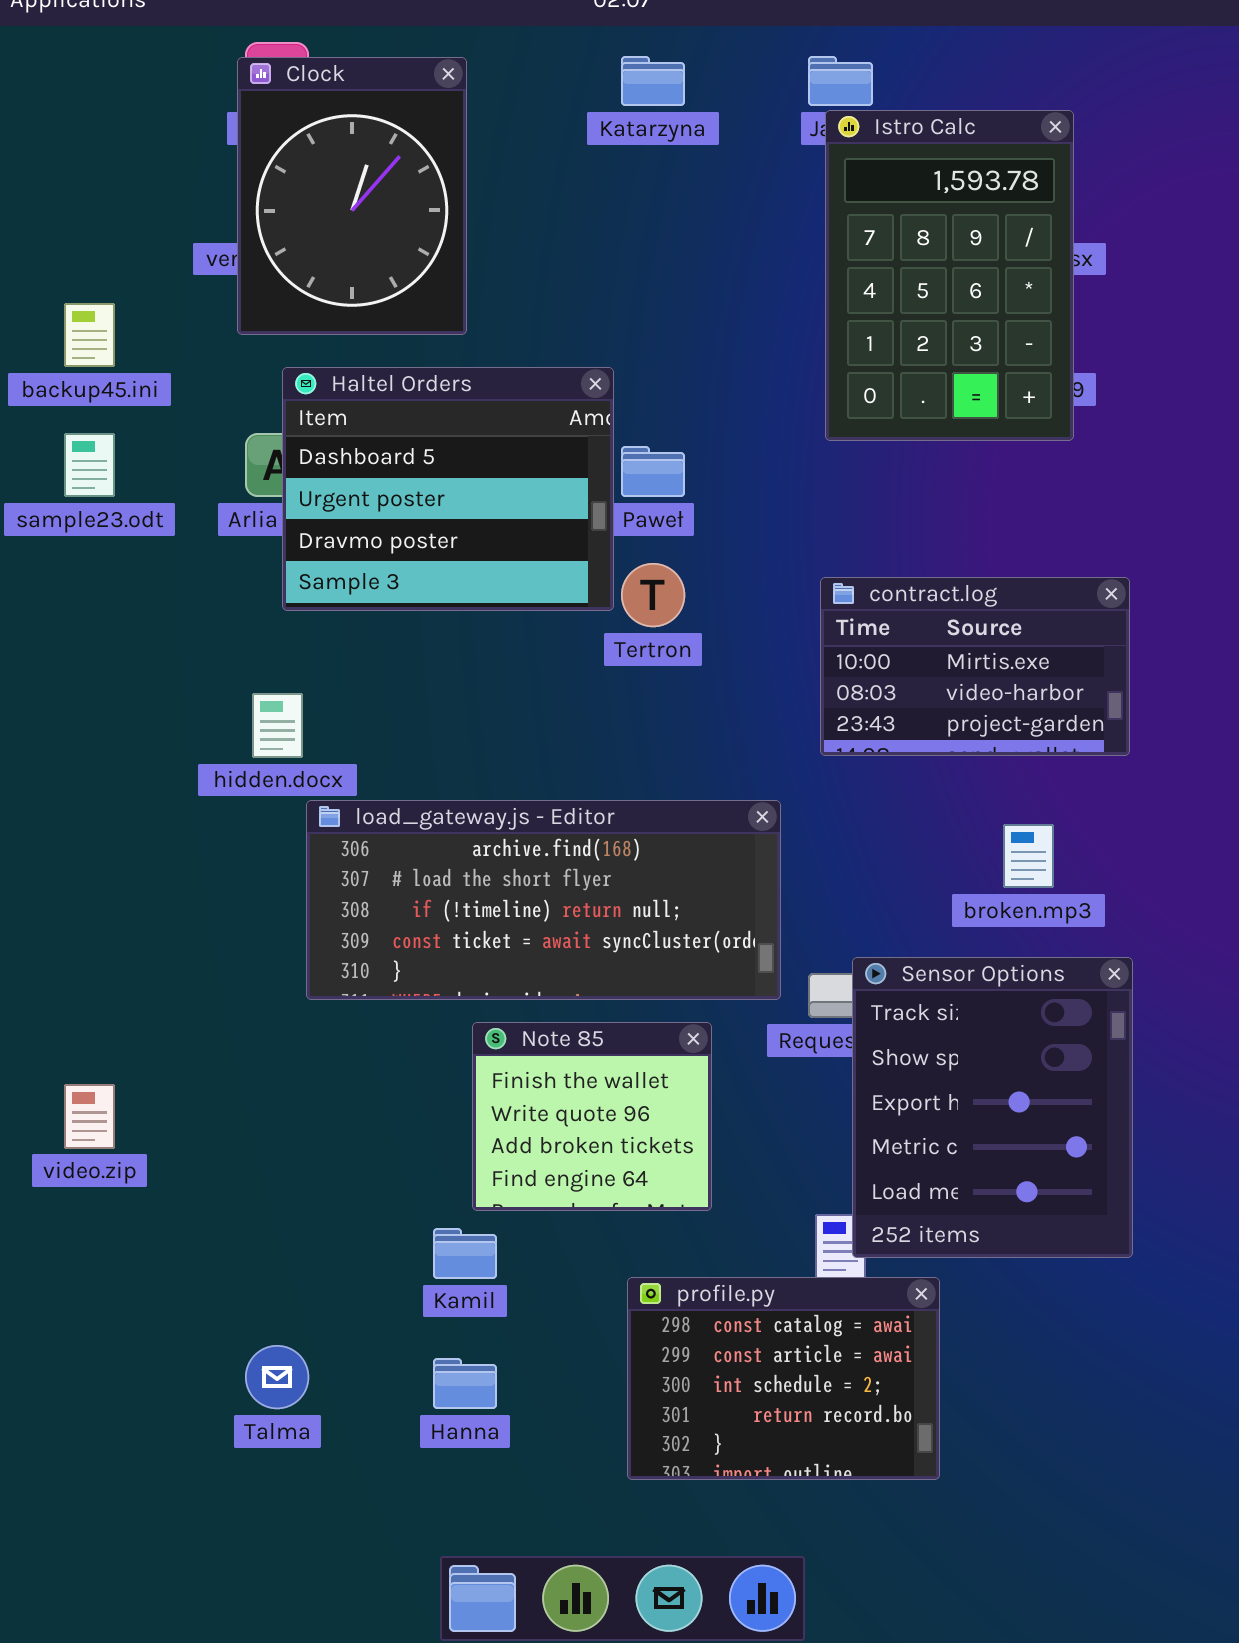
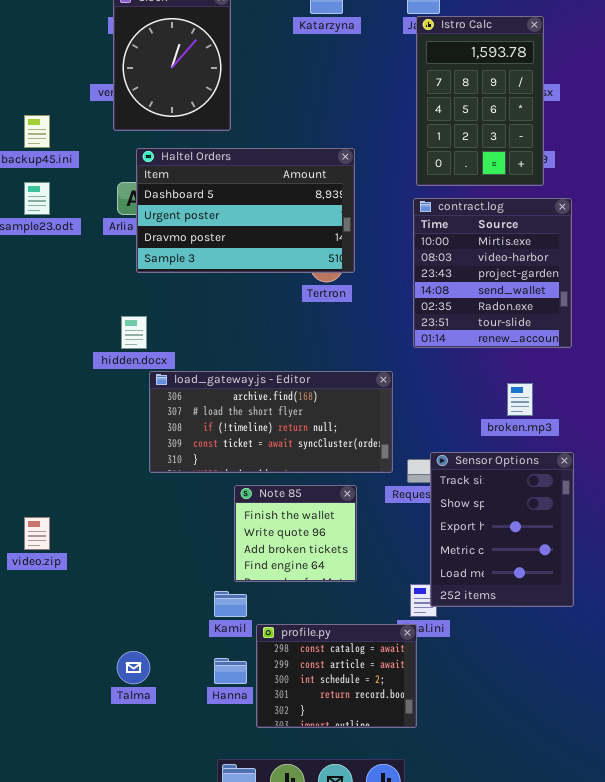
Haltel Orders: [282,367,614,611] -> [136,148,355,273], resized
contract.log: [820,577,1130,756] -> [413,198,572,348], resized
profile.py: [627,1277,940,1480] -> [256,624,417,728], moved

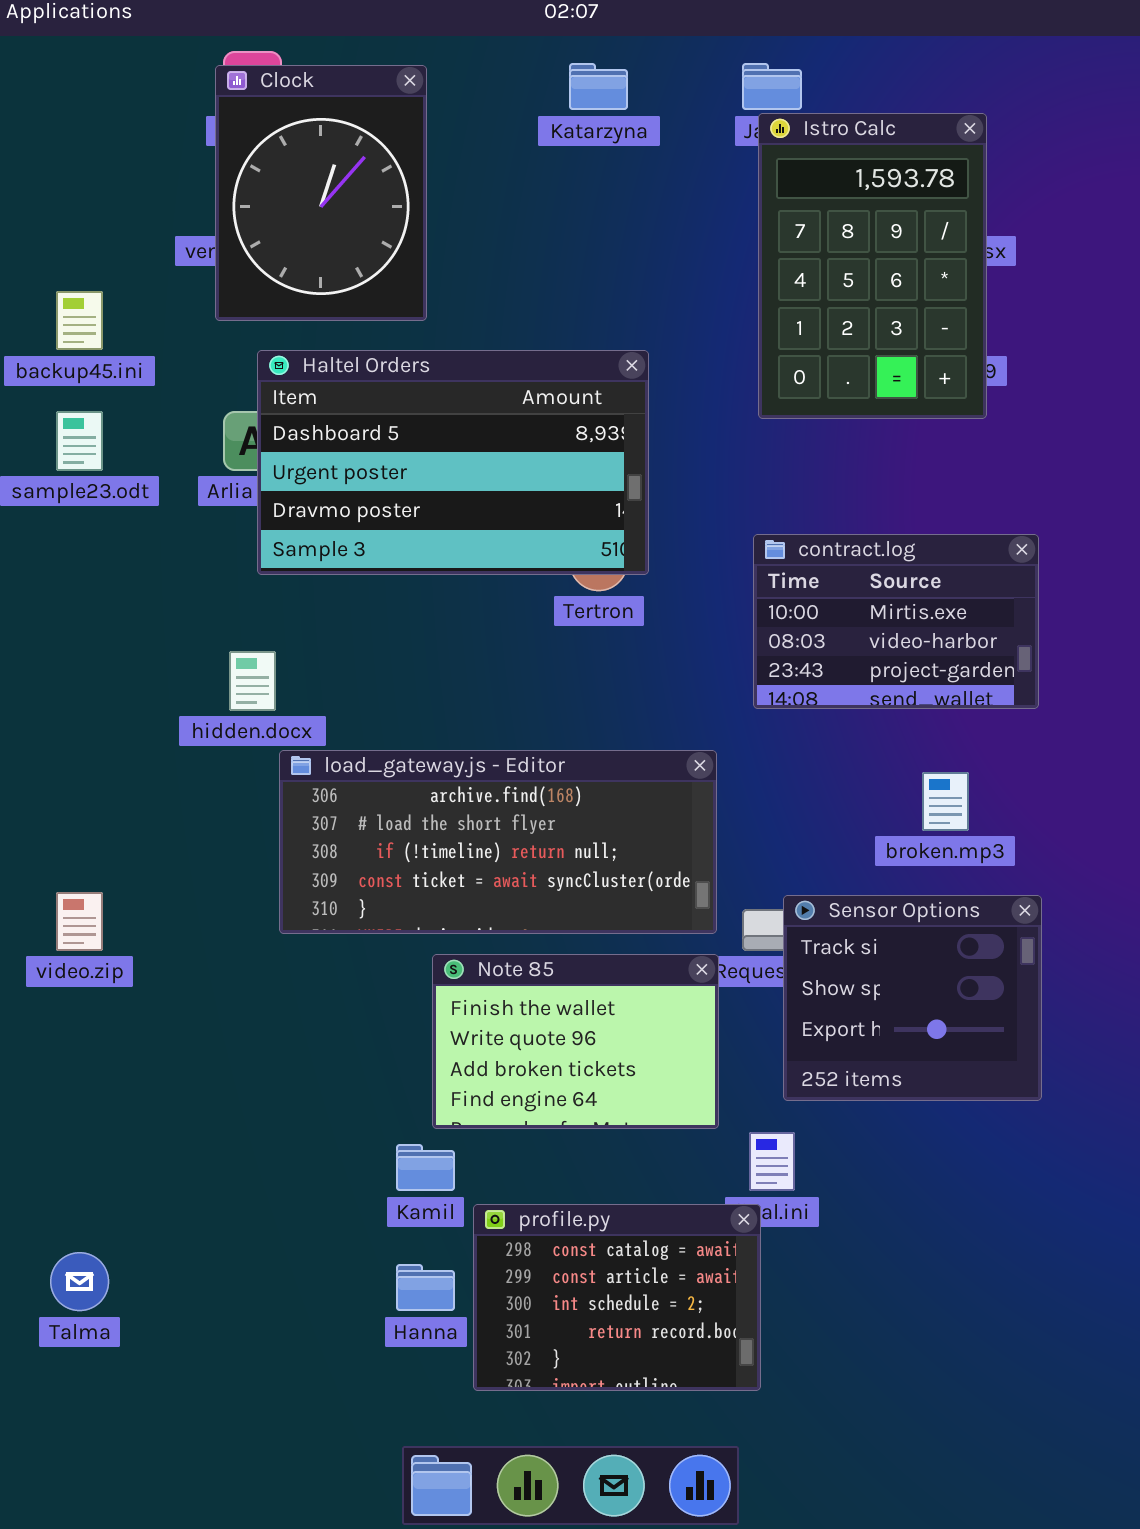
contract.log: [413,198,572,348] -> [753,534,1039,709], resized
Sensor Options: [430,452,574,607] -> [783,895,1042,1101], resized
Note 85: [234,485,357,582] -> [432,954,719,1129], resized
video.zip: [24,517,50,550] -> [56,892,103,951], moved
Talma: [117,651,150,684] -> [50,1252,109,1311], moved

